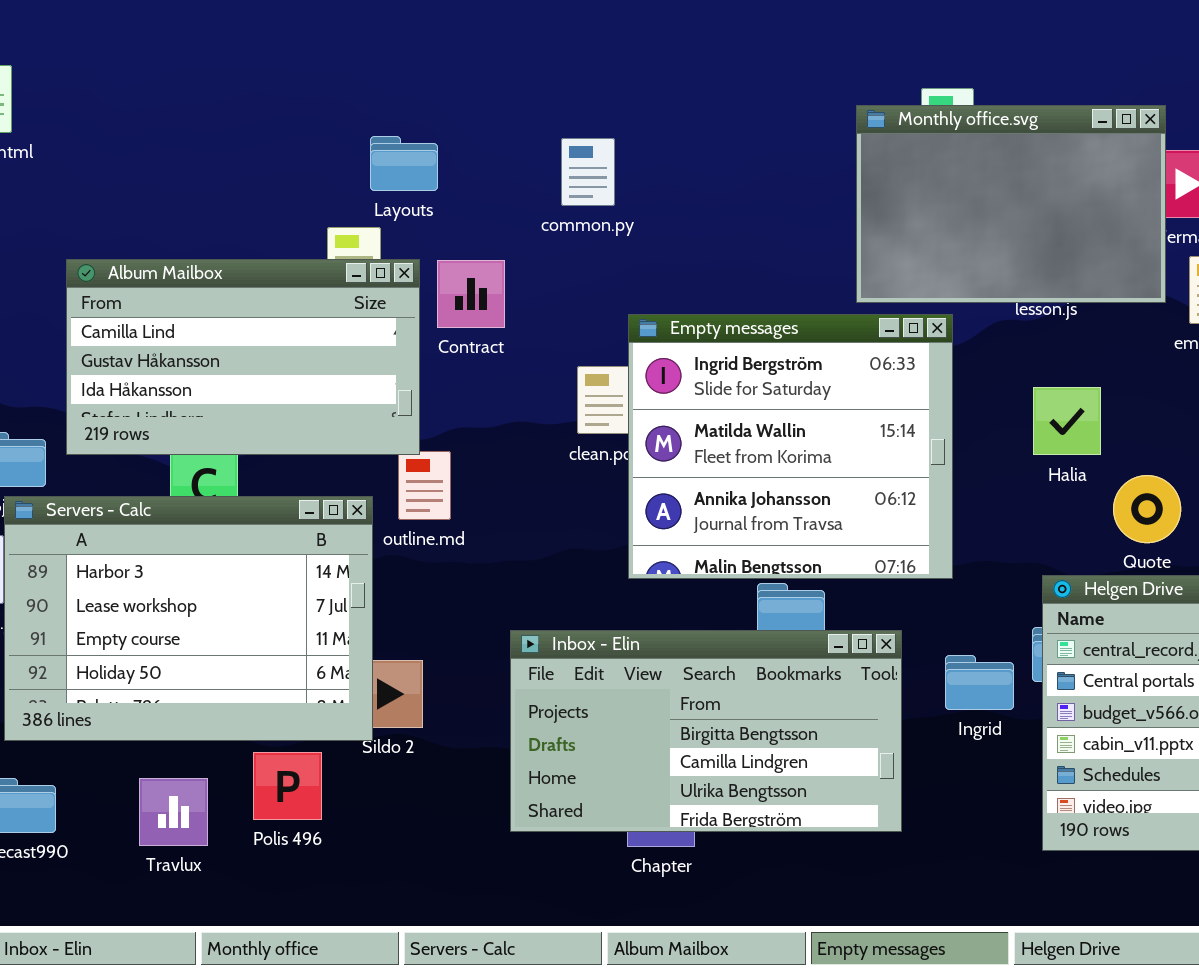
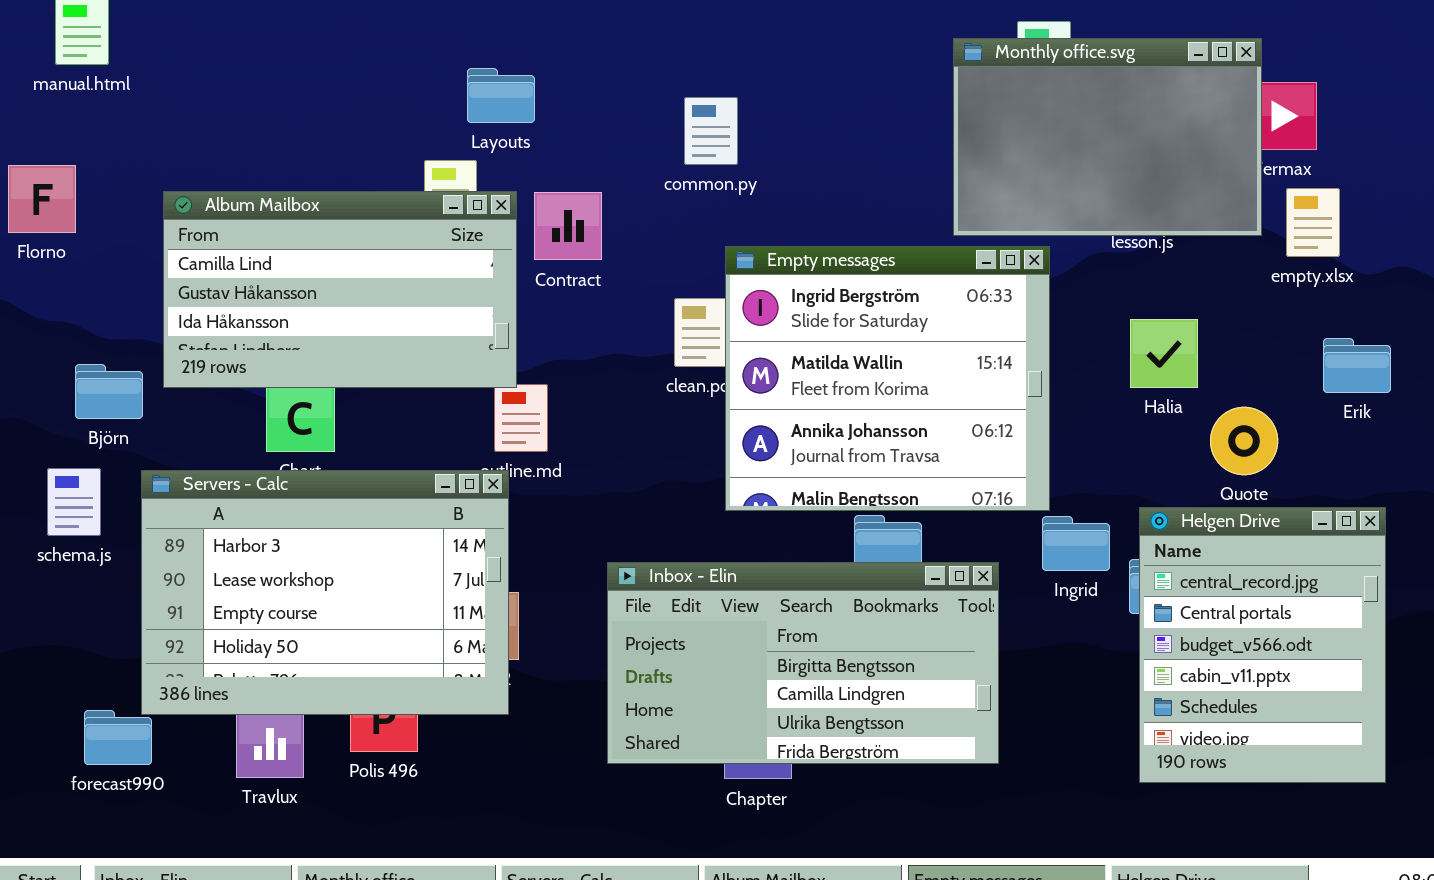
common.py: [561,138,615,206] -> [684,97,738,165], moved
Servers - Calc: [4,496,373,741] -> [141,470,509,715], moved
Ingrid: [945,655,1014,710] -> [1042,516,1110,571], moved

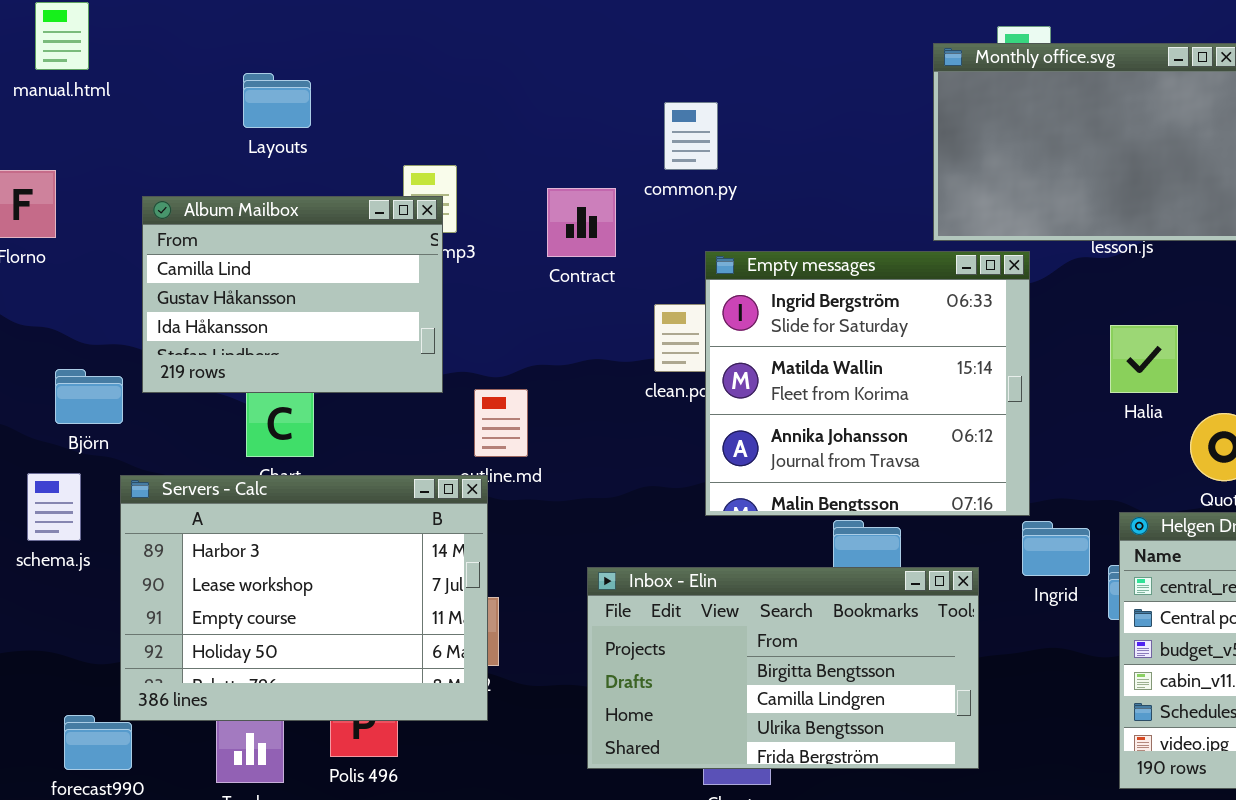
Layouts: [467,68,535,123] -> [243,73,311,128], moved
Album Mailbox: [163,191,517,388] -> [142,196,443,393], resized
Contract: [534,192,602,260] -> [547,188,616,257], moved

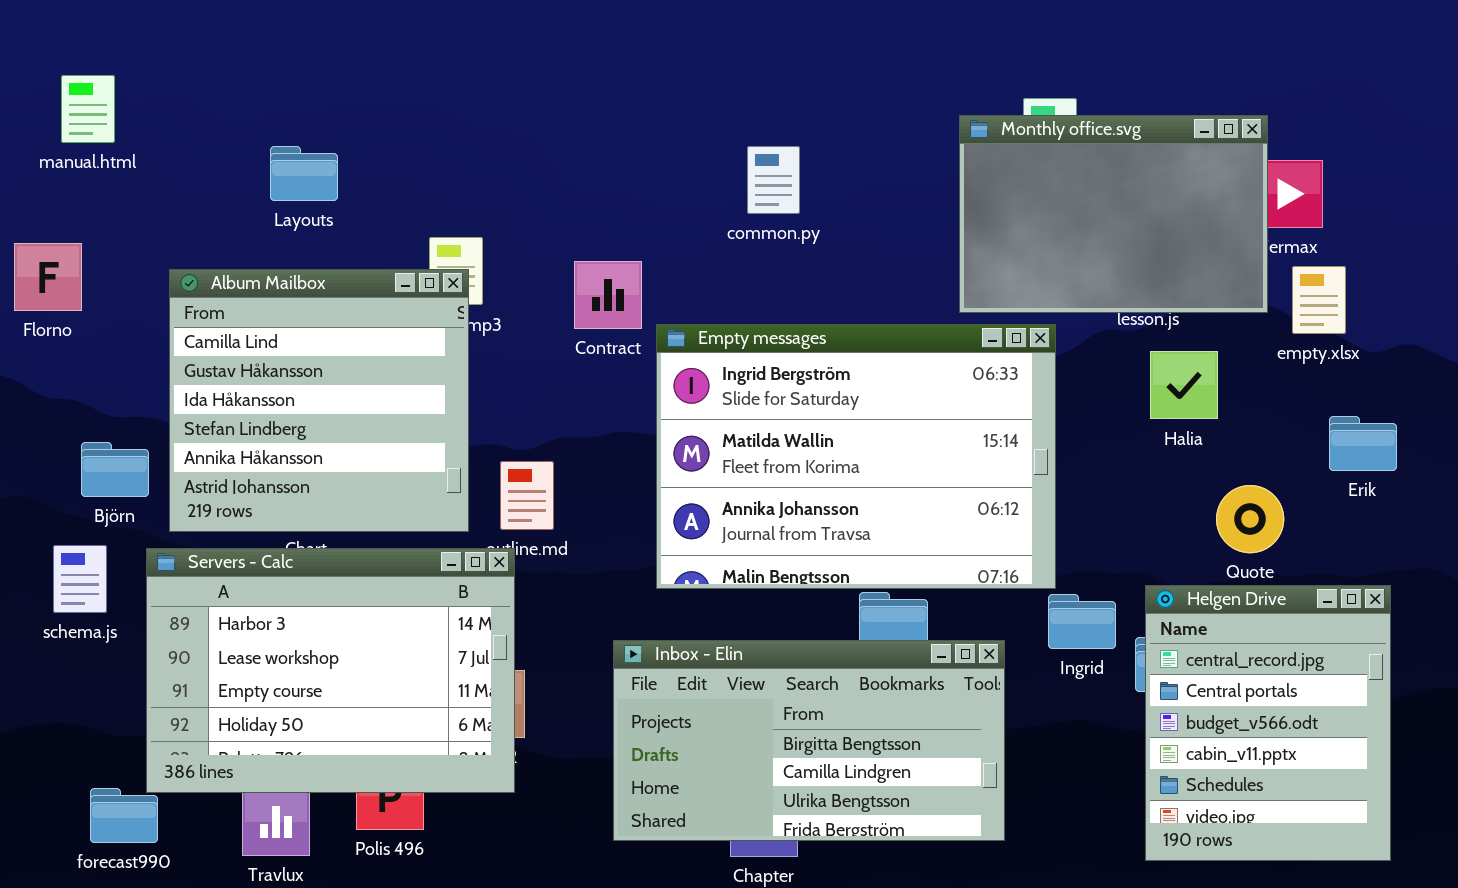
common.py: [664,102,718,170] -> [747,146,800,214], moved
Album Mailbox: [142,196,443,393] -> [169,269,469,532], resized
Empty messages: [705,251,1030,516] -> [656,324,1056,589], resized
Halia: [1110,325,1178,393] -> [1150,351,1218,419], moved

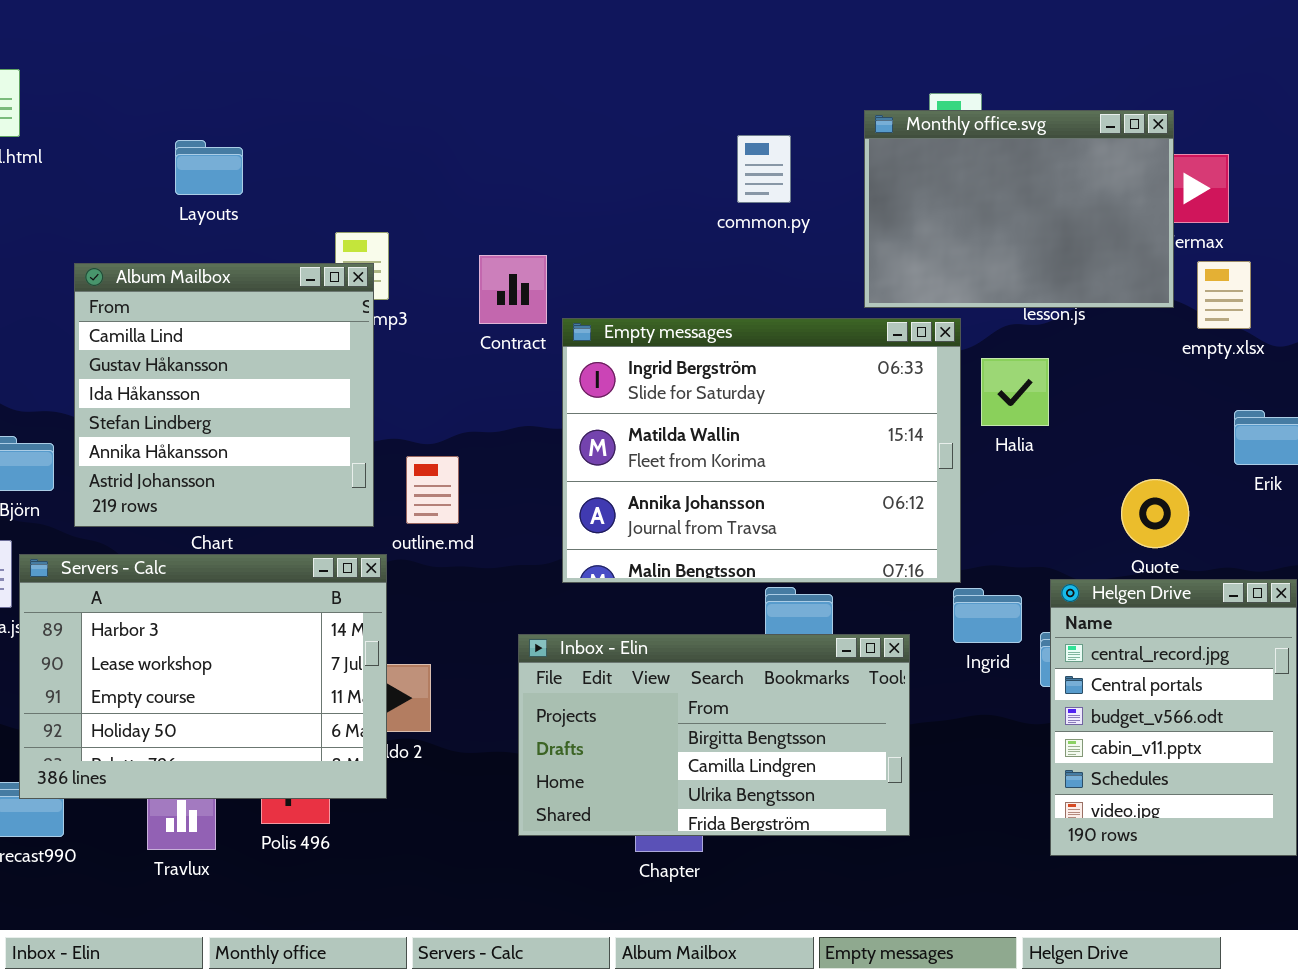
common.py: [747,146,800,214] -> [737,135,791,203], moved
Halia: [1150,351,1218,419] -> [981,358,1049,426], moved
Servers - Calc: [146,548,515,793] -> [19,554,387,799], moved

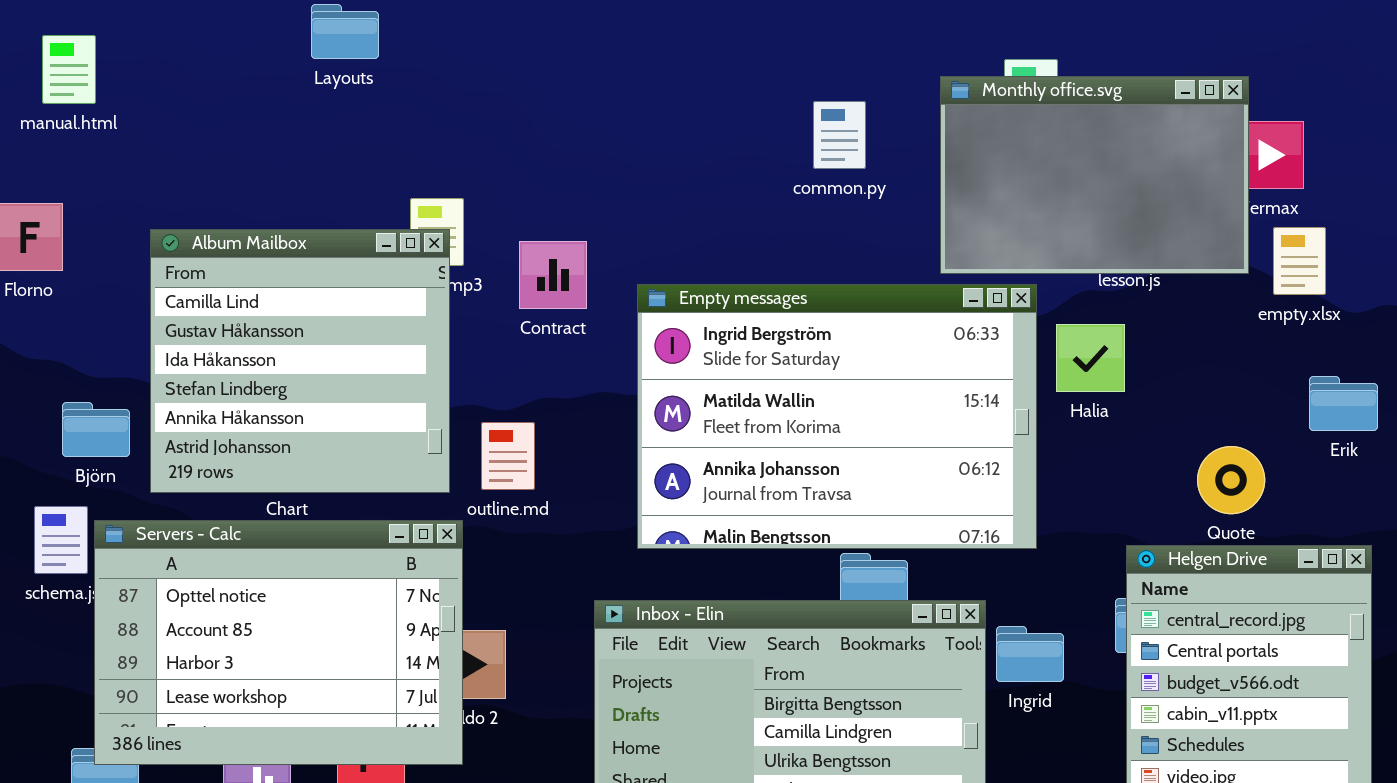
Layouts: [175,140,243,195] -> [311,4,379,59], moved
Contract: [479,255,547,324] -> [519,241,587,309], moved
Servers - Calc: [19,554,387,799] -> [94,520,463,765], scrolled up 2 rows
Ingrid: [953,588,1022,643] -> [996,626,1064,682], moved

